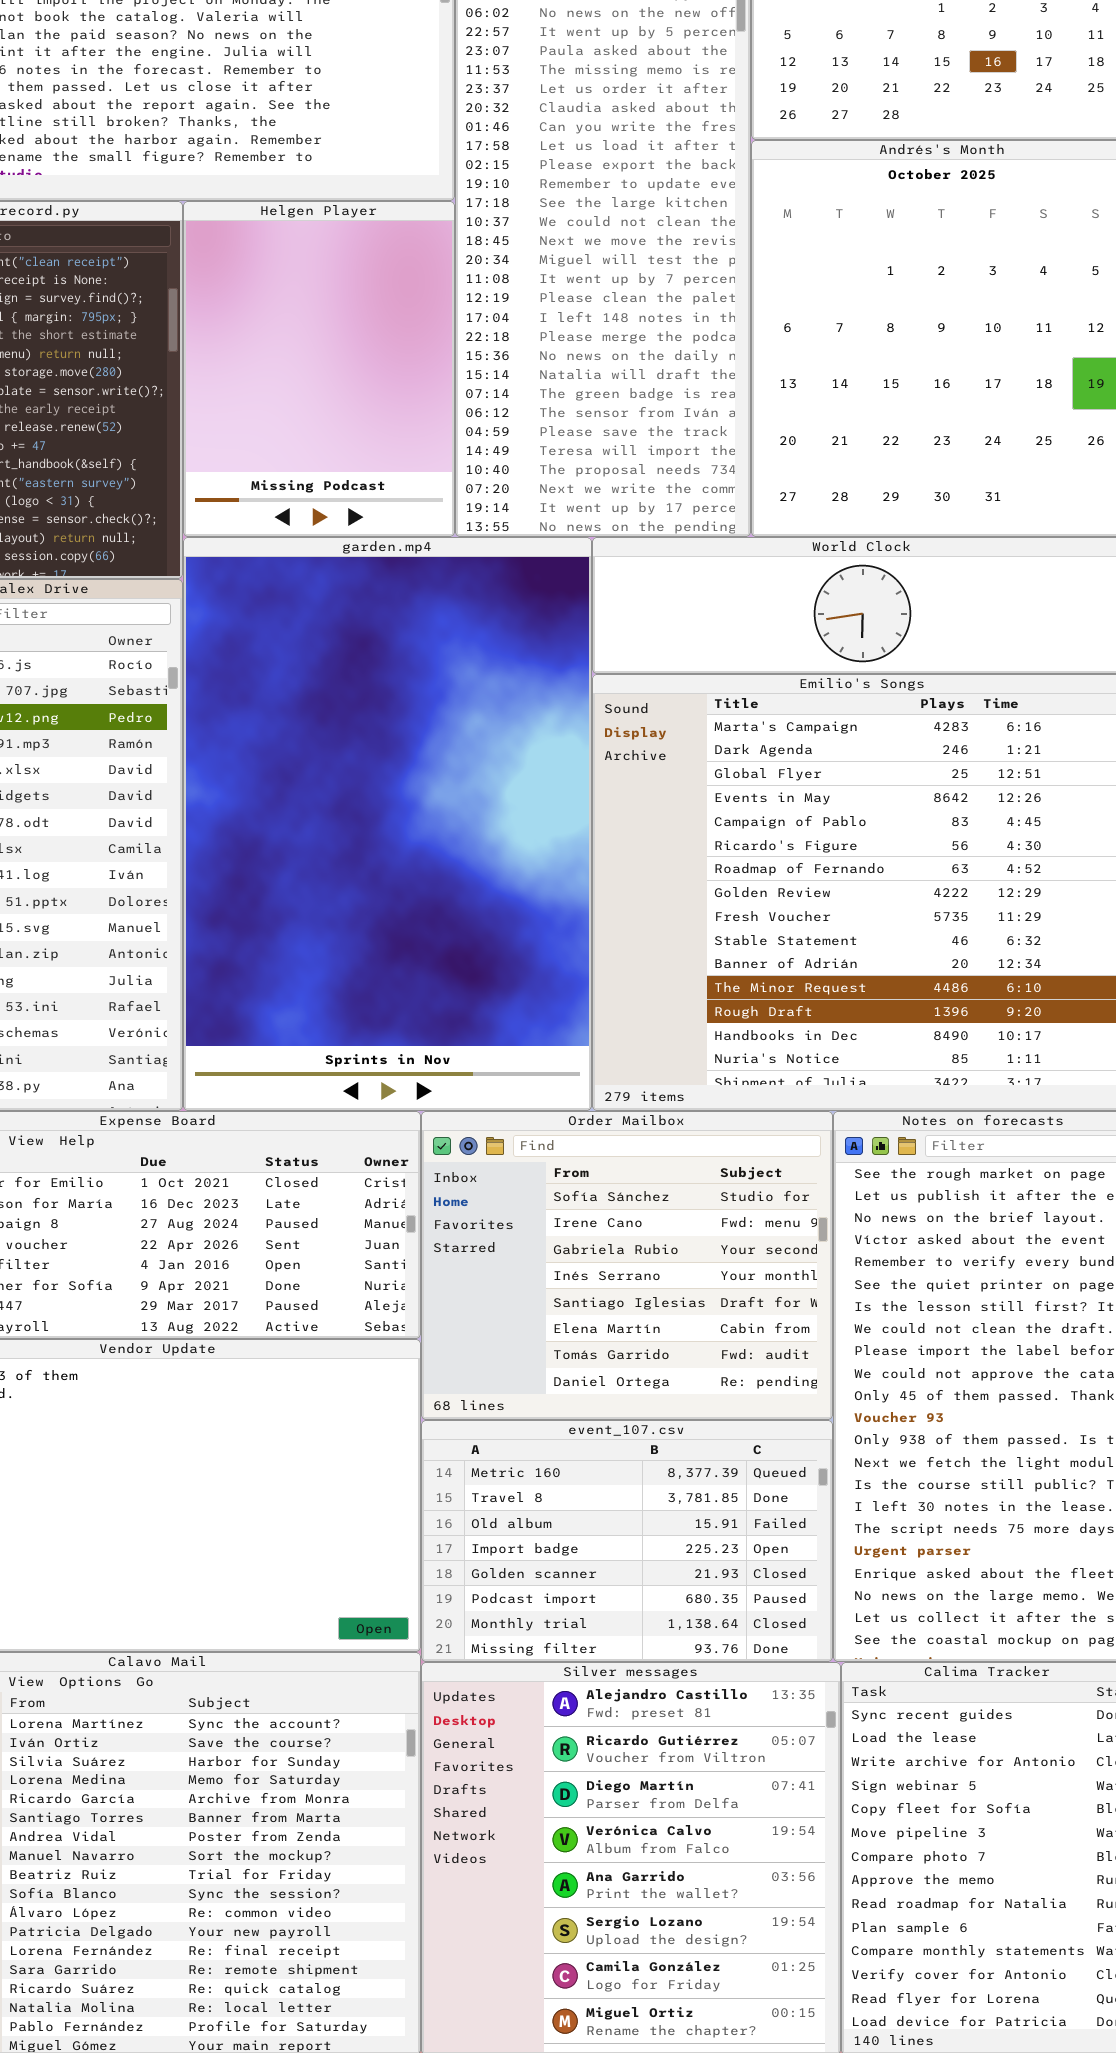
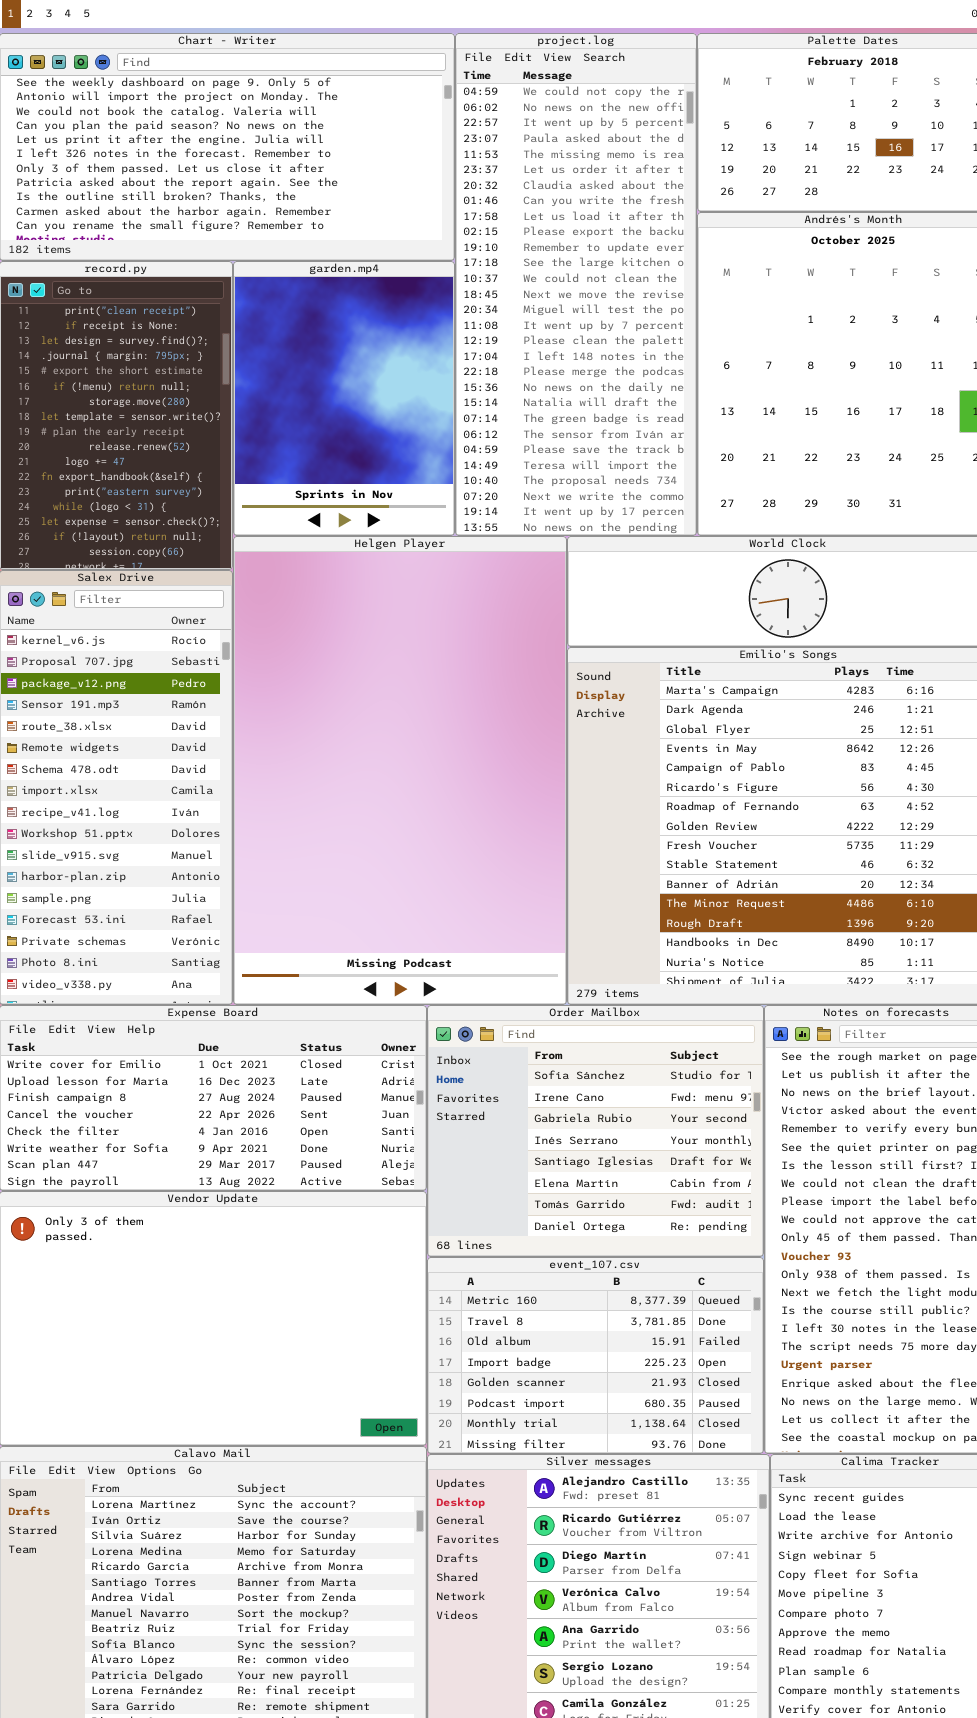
Helgen Player: [183,201,455,537] -> [233,536,567,1005], moved, resized
garden.mp4: [183,537,592,1111] -> [233,261,455,536], moved, resized

